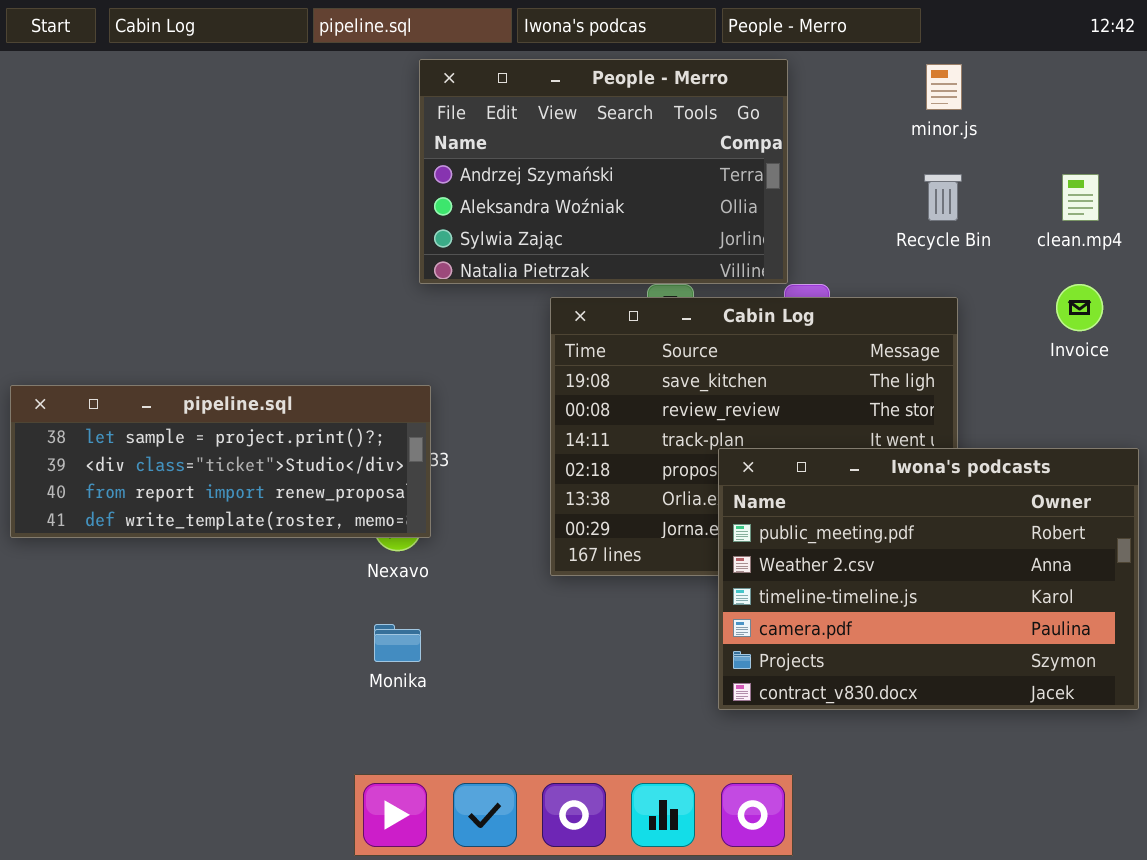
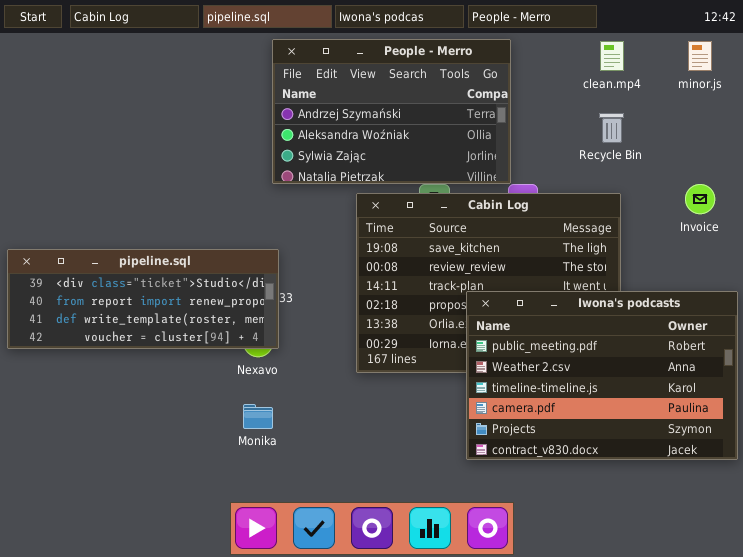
minor.js: [926,64,962,110] -> [688,41,712,71], moved
clean.mp4: [1062,174,1099,221] -> [600,41,624,71], moved
pipeline.sql: [10,385,431,538] -> [7,249,279,349], scrolled down 1 row

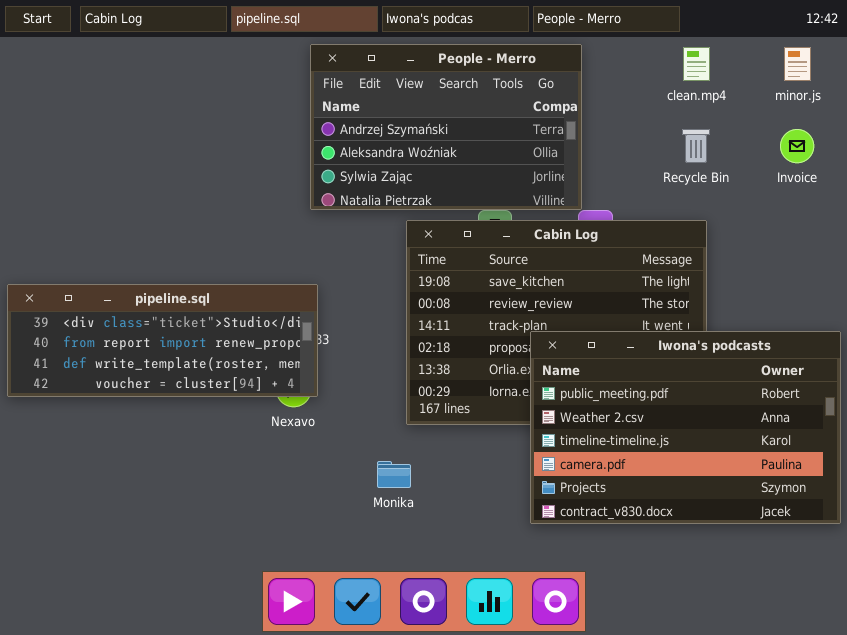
Invoice: [685,184,715,214] -> [780,129,814,163], moved
Monika: [243,404,273,429] -> [377,461,411,488], moved

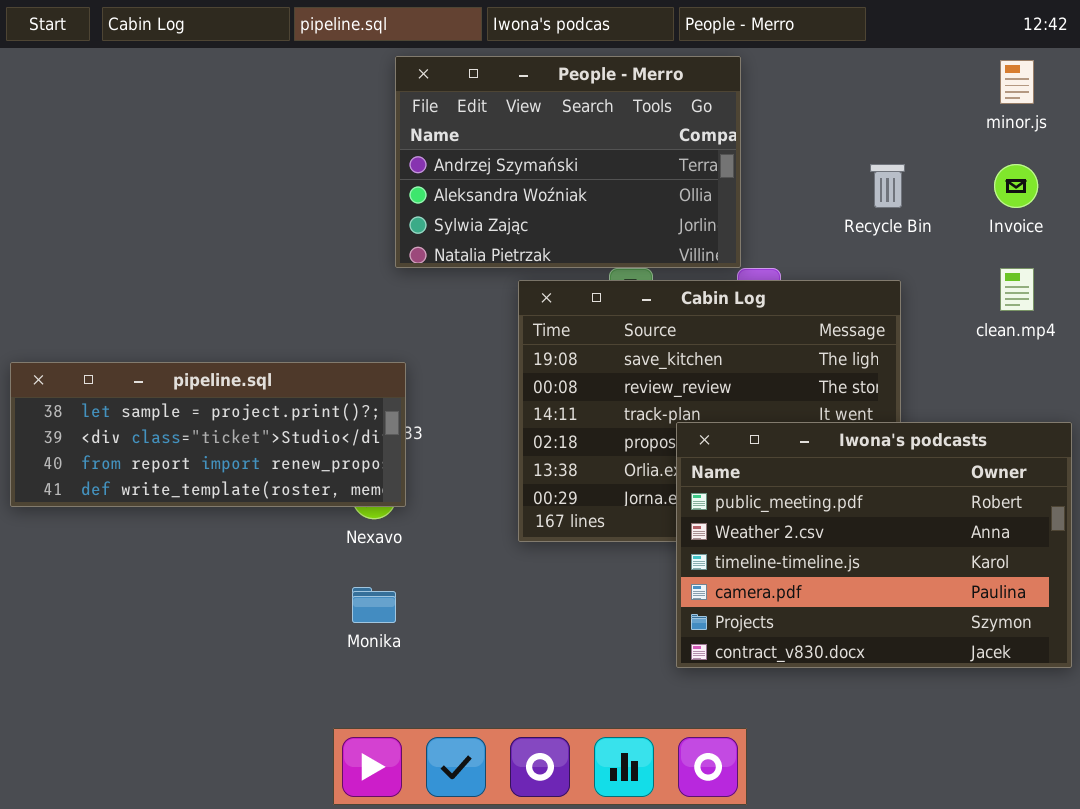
clean.mp4: [683,47,710,81] -> [1000,268,1034,311], moved
pipeline.sql: [7,284,318,397] -> [10,362,406,507], scrolled up 1 row
Monika: [377,461,411,488] -> [352,587,396,623], moved

